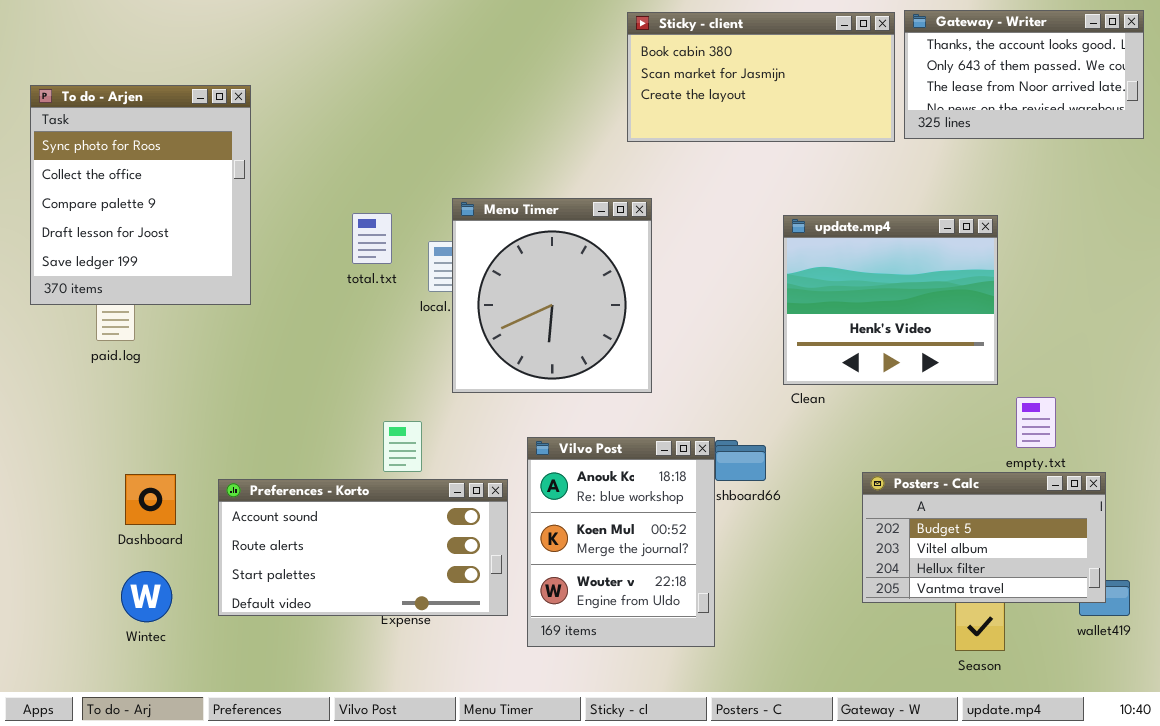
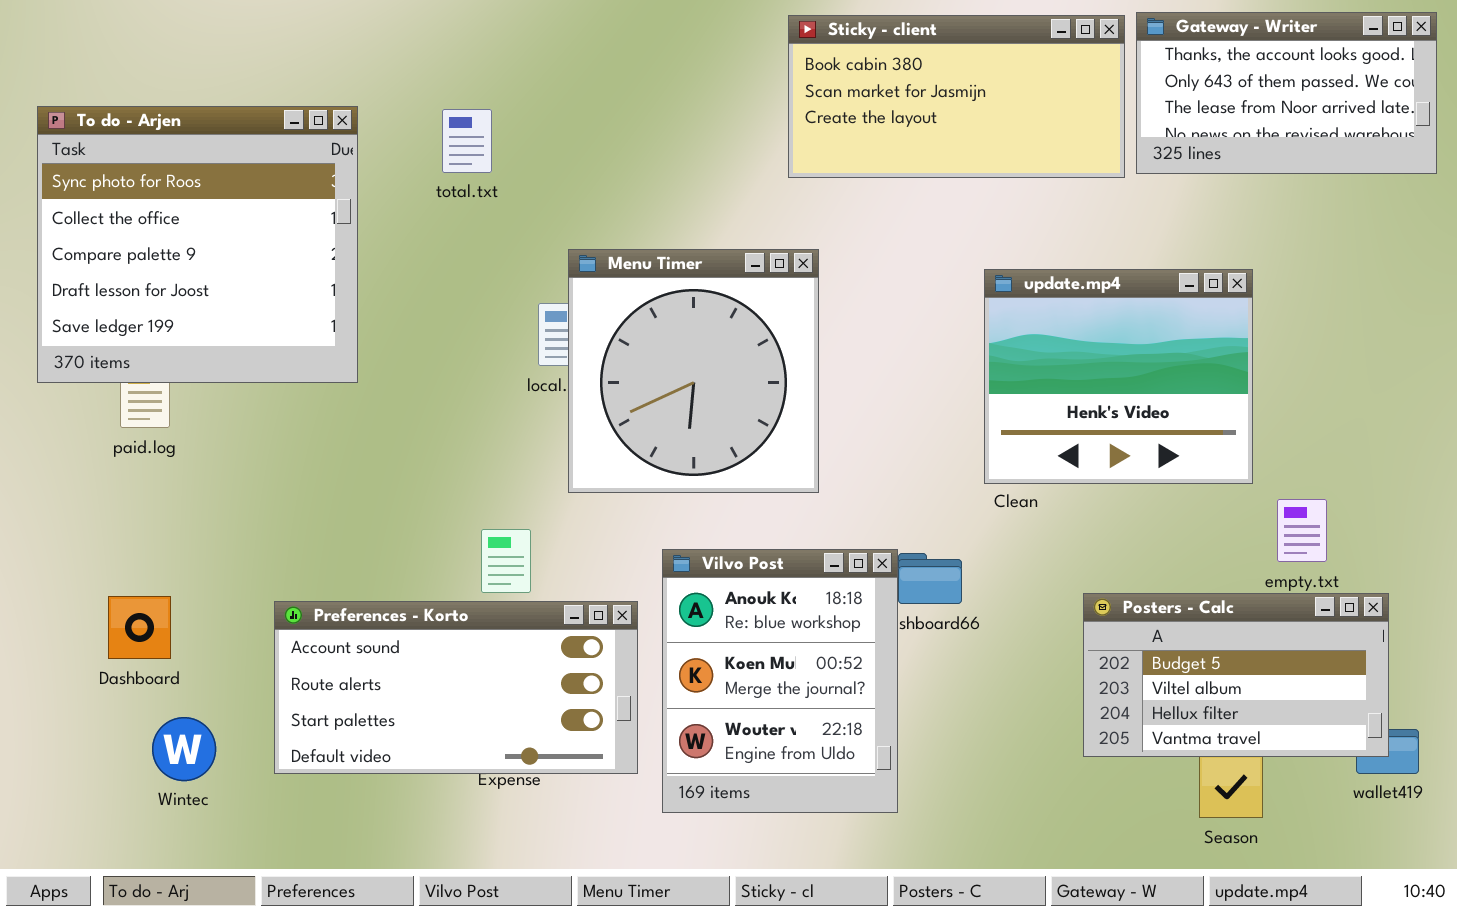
To do - Arjen: [30,85,251,305] -> [37,106,358,383], resized
total.txt: [352,213,392,264] -> [442,109,492,173], moved
Dashboard: [125,474,176,525] -> [108,596,171,659], moved

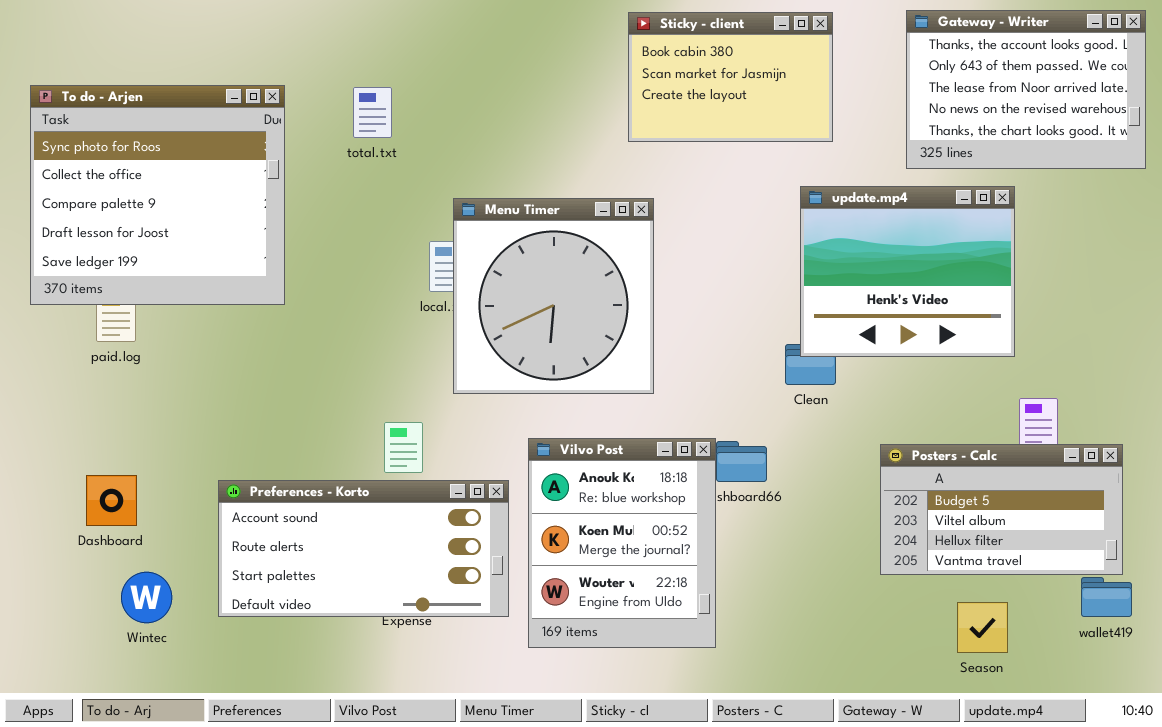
Gateway - Writer: [1136,12,1437,174] -> [906,10,1146,169], resized
Sticky - client: [788,15,1125,178] -> [628,12,833,142], resized
update.mp4: [984,269,1253,484] -> [800,186,1015,357], moved
Posters - Calc: [1083,593,1389,757] -> [880,444,1123,575], moved

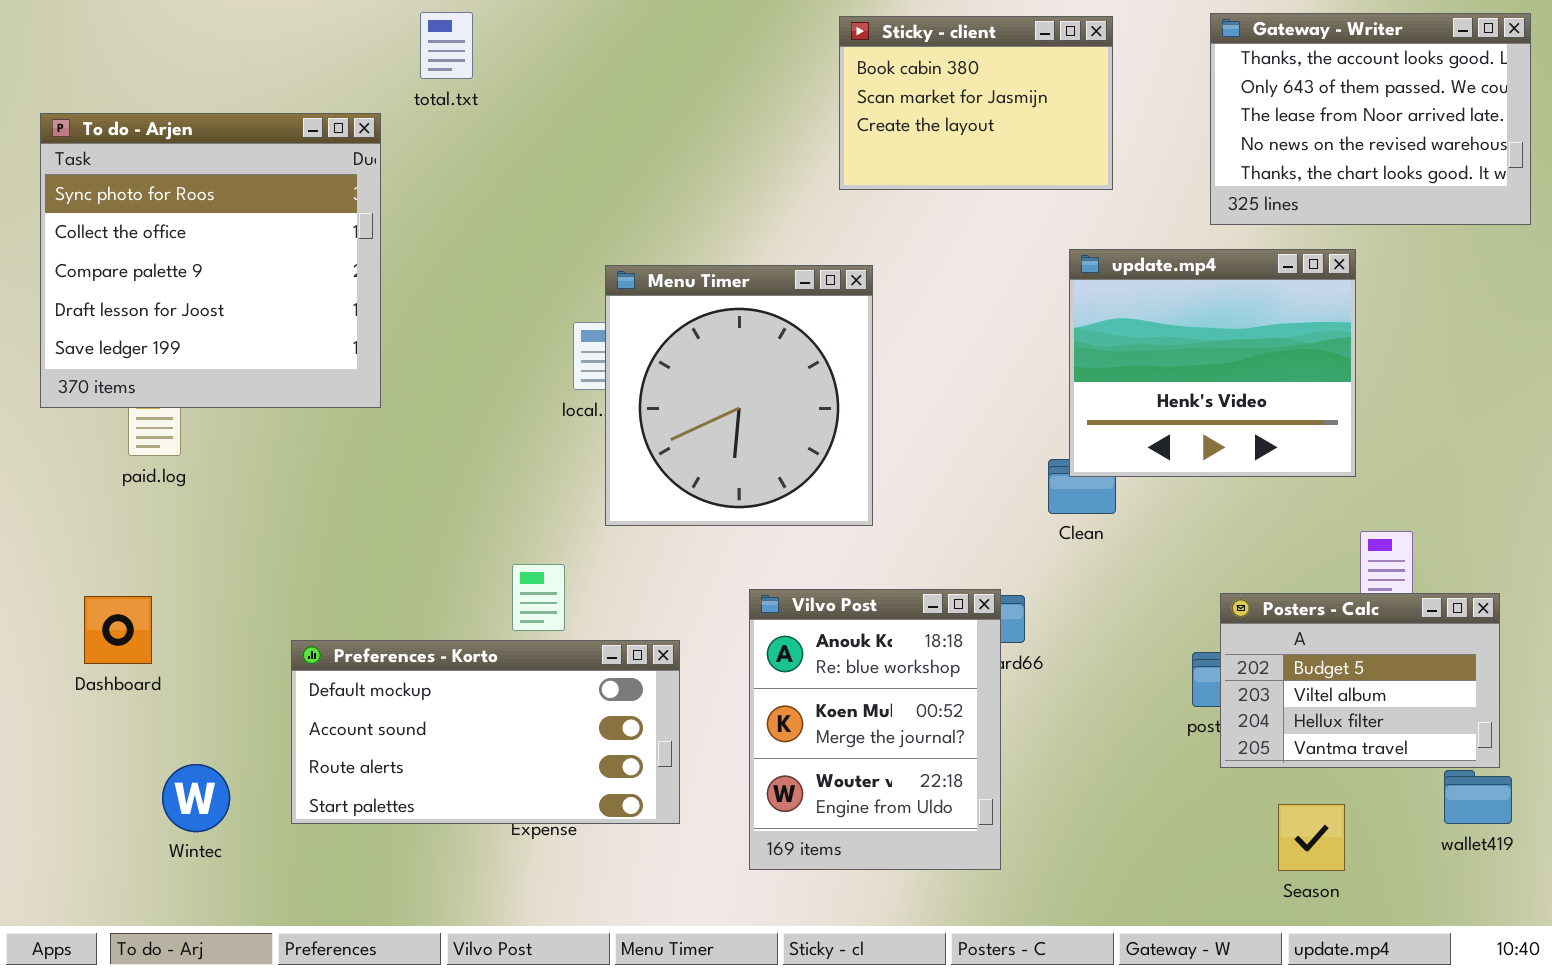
total.txt: [353,87,392,138] -> [420,12,473,79], moved
Vilvo Post: [528,438,716,648] -> [749,589,1001,870], moved
Posters - Calc: [880,444,1123,575] -> [1220,593,1500,768], resized
Dashboard: [86,475,137,526] -> [84,596,152,664], moved
Preferences - Korto: [218,480,509,617] -> [291,640,680,824], scrolled up 1 row

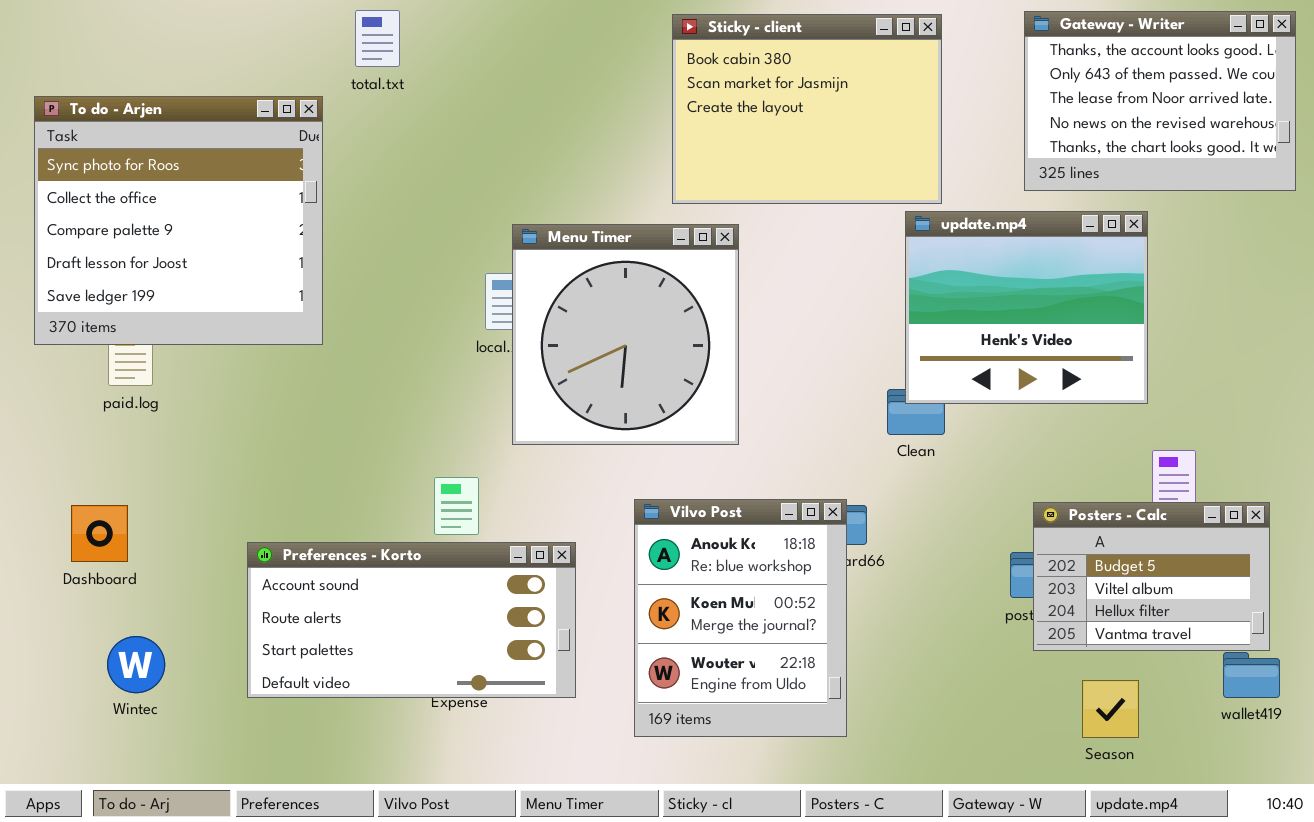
Sticky - client: [839,16,1113,190] -> [672,14,942,204], resized
Preferences - Korto: [291,640,680,824] -> [247,542,576,698], scrolled down 1 row
Wintec: [162,764,230,832] -> [107,636,165,693], moved

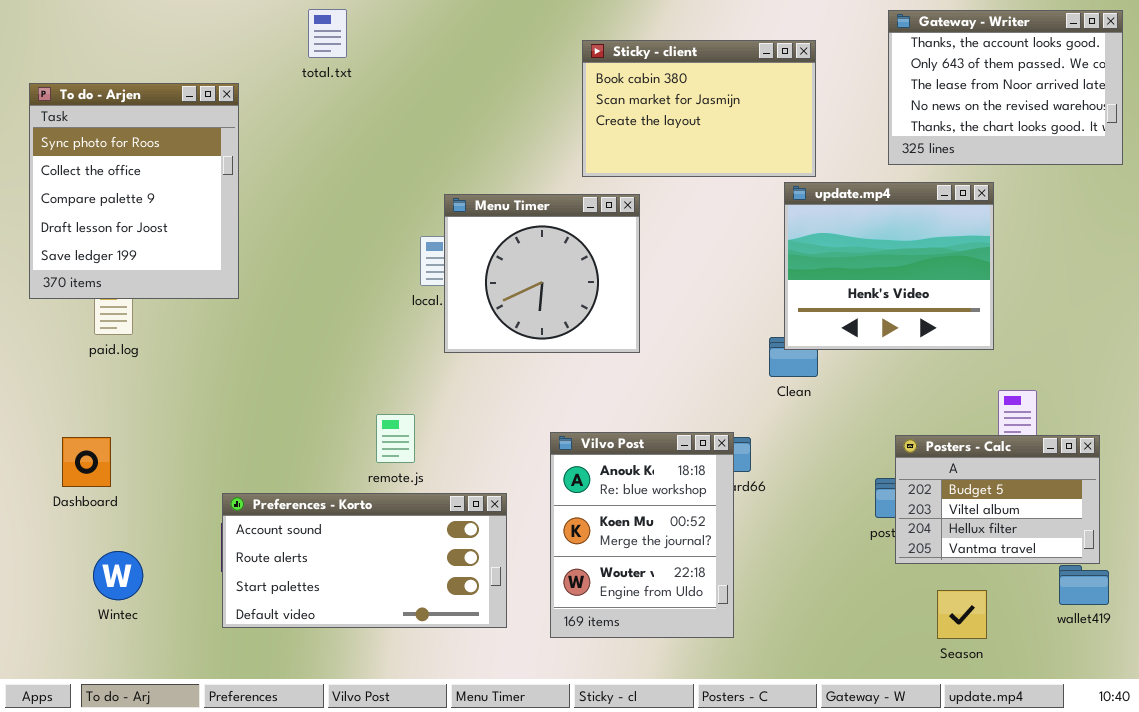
Sticky - client: [672,14,942,204] -> [582,40,816,177], resized
To do - Arjen: [34,96,323,345] -> [29,83,239,299], resized
Menu Timer: [512,224,739,445] -> [444,194,640,353], resized
Preferences - Korto: [247,542,576,698] -> [222,493,507,628], moved

